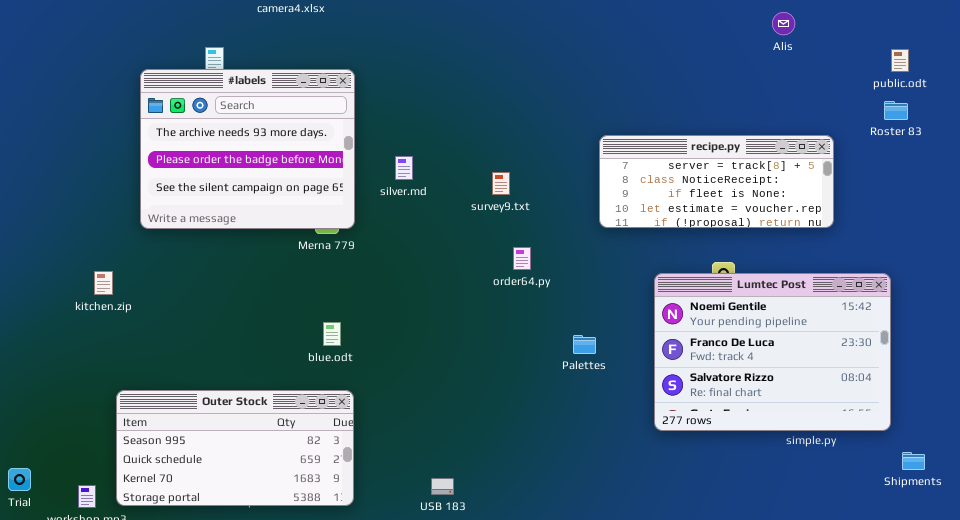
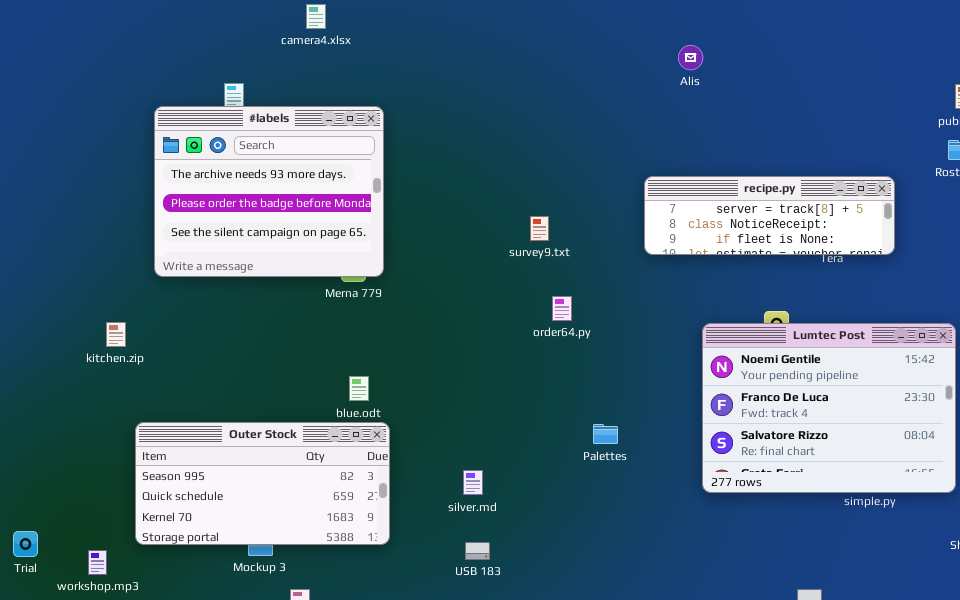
Alis: [772,12,795,35] -> [678,45,703,70], moved
recipe.py: [599,135,834,228] -> [644,176,895,255], resized
silver.md: [395,156,413,180] -> [463,470,483,495], moved
Palettes: [573,335,596,354] -> [593,424,618,444], moved
Outer Stock: [116,390,354,506] -> [135,422,390,545], moved

